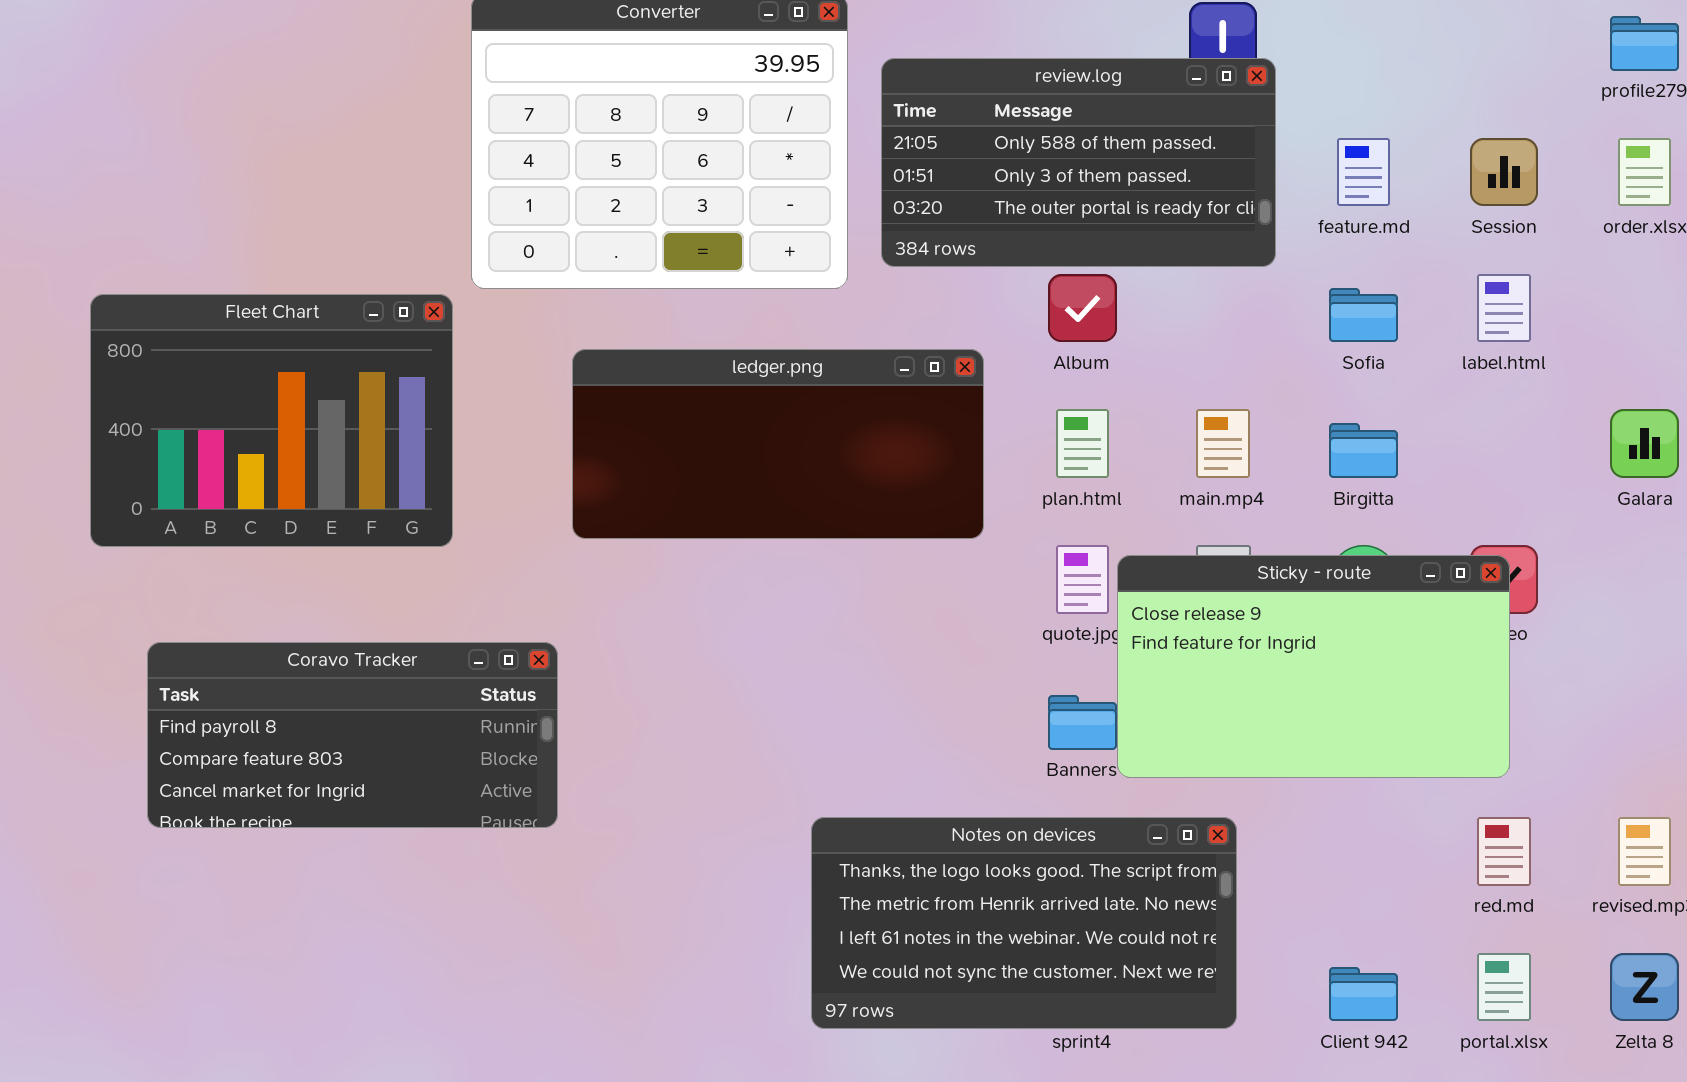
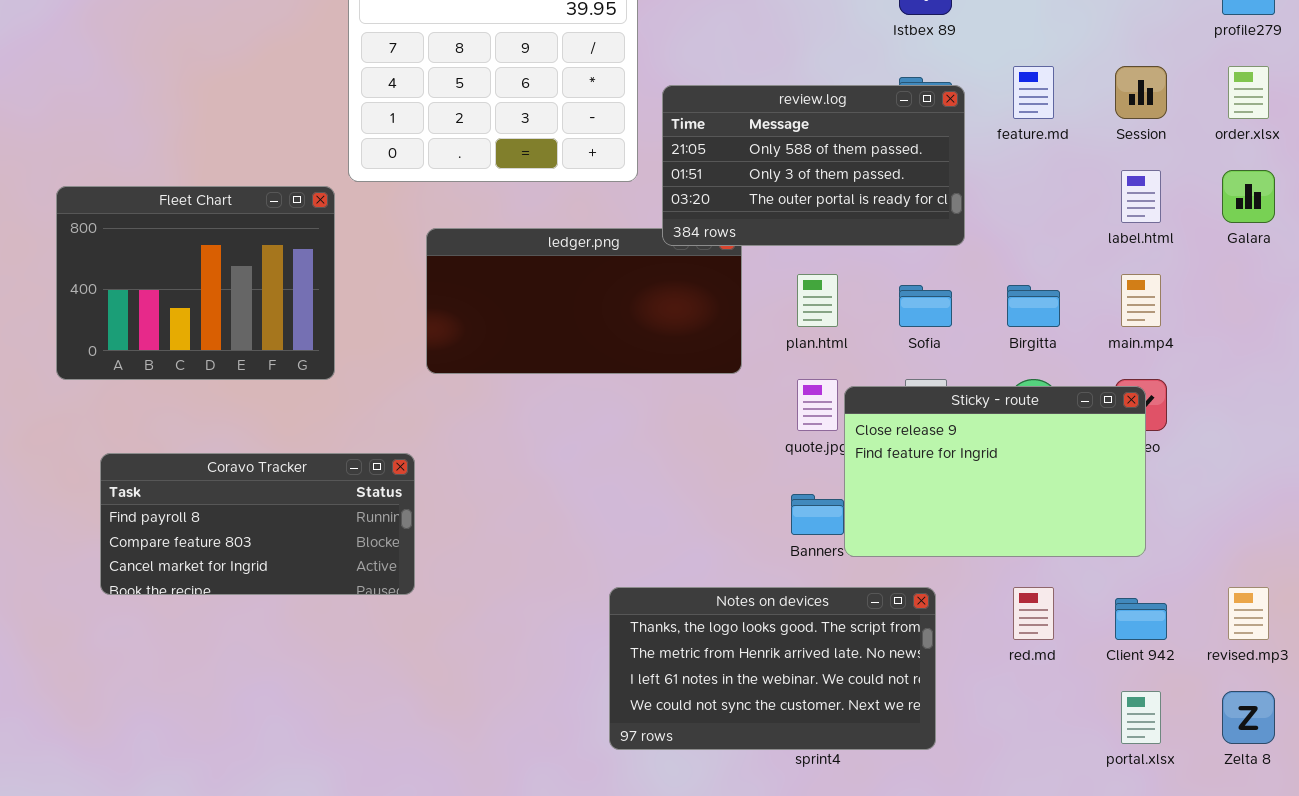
review.log: [881,58,1276,267] -> [662,85,965,246], moved
Sofia: [1329,288,1398,342] -> [899,285,952,327], moved
main.mp4: [1196,409,1250,478] -> [1121,274,1161,327], moved
Galara: [1610,409,1679,478] -> [1222,170,1275,223], moved
red.md: [1477,817,1531,886] -> [1013,587,1054,640], moved
Client 942: [1329,967,1398,1021] -> [1115,598,1167,640], moved

